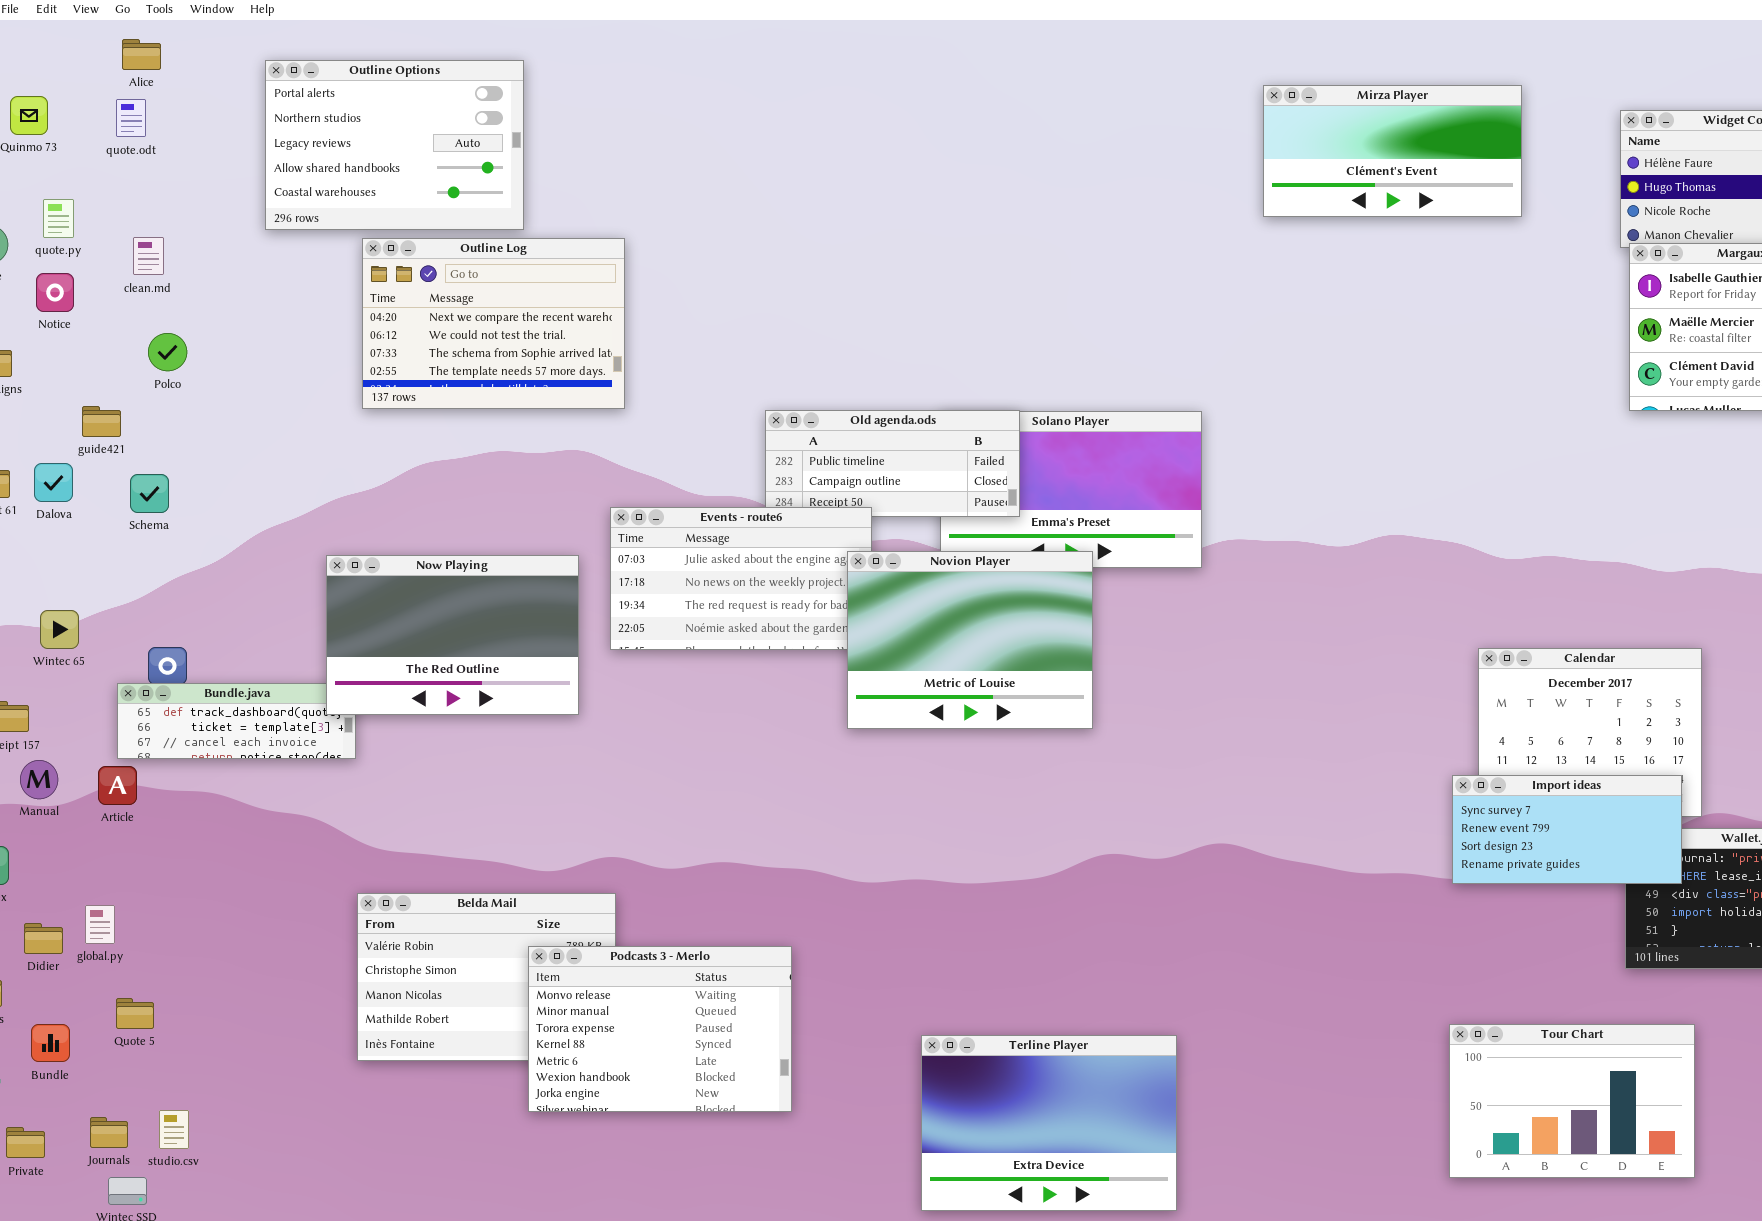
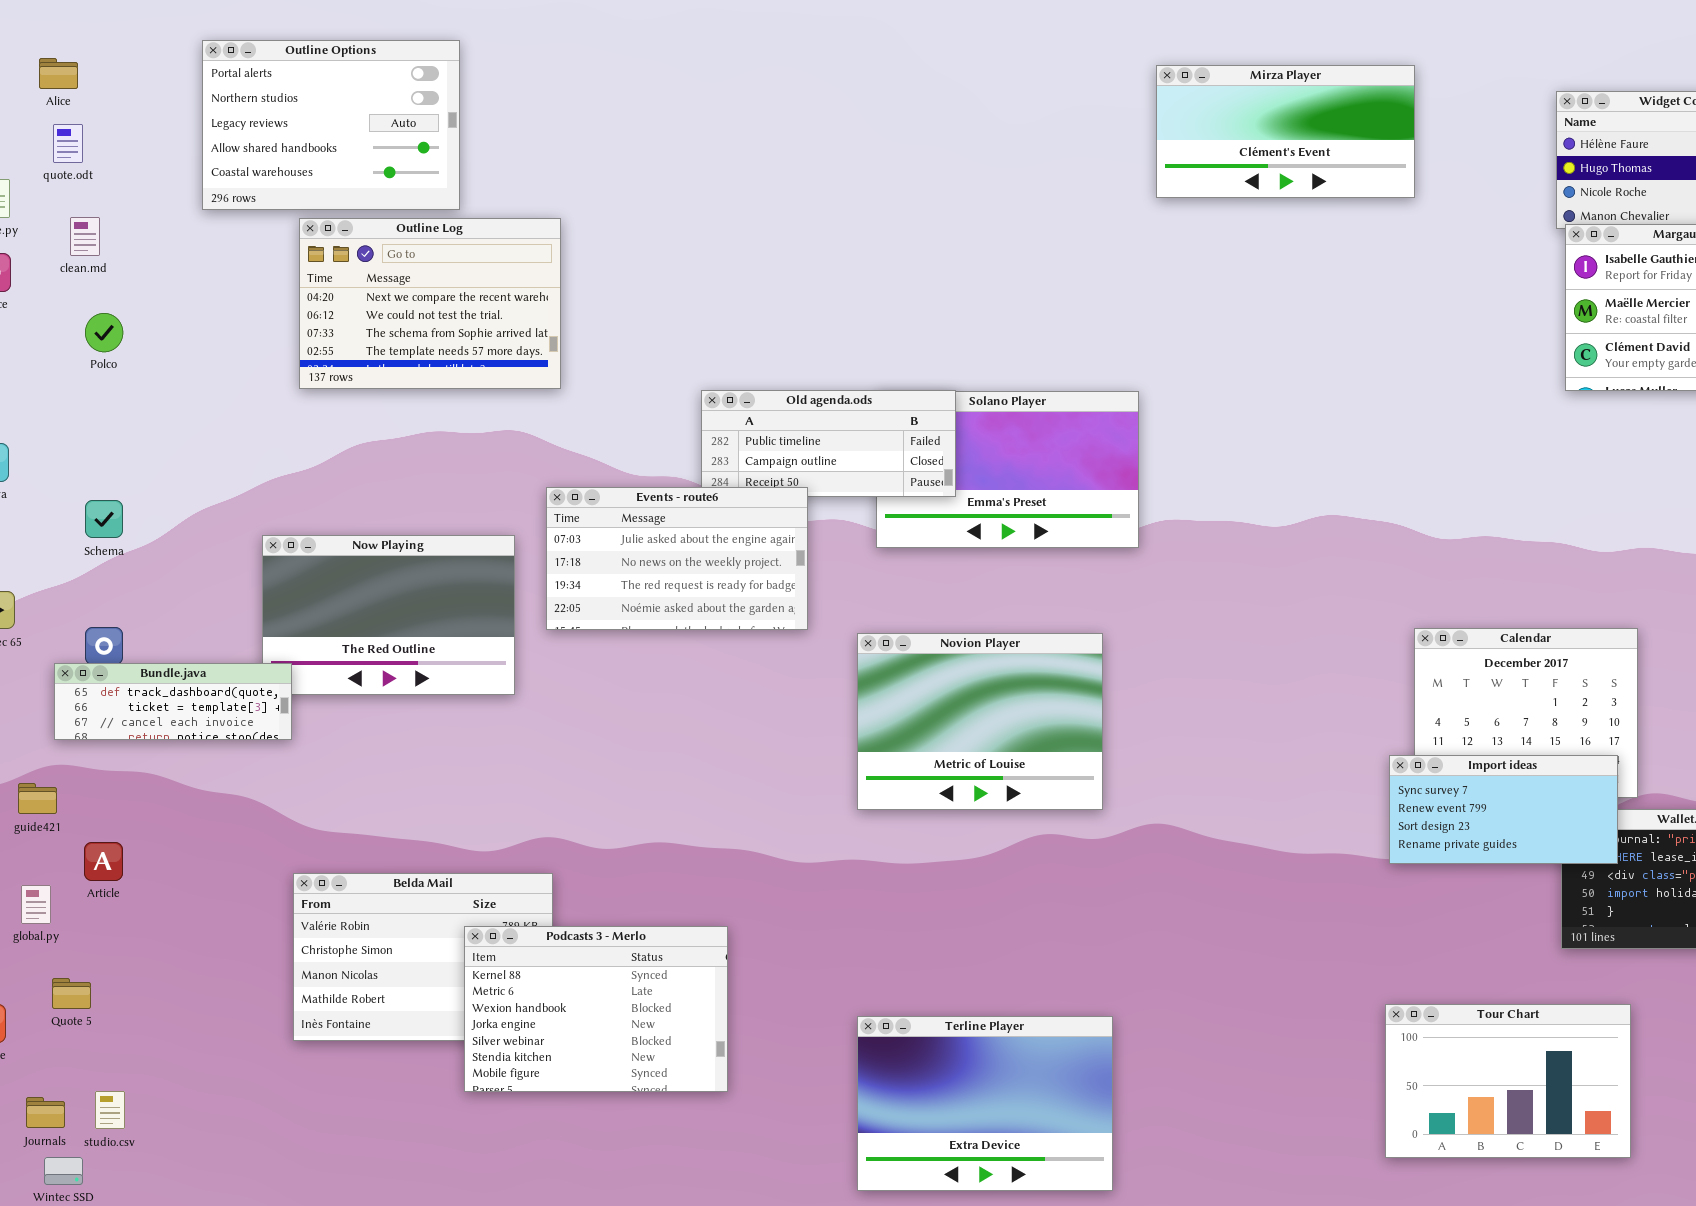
Alice: [122,39,161,70] -> [39,58,78,89], moved
Mirza Player: [1263,85,1522,217] -> [1156,65,1415,198], moved
quote.odt: [116,99,146,137] -> [53,124,83,163], moved
guide421: [82,406,121,437] -> [18,783,57,814], moved
Schema: [130,474,169,513] -> [85,500,123,538], moved
Novion Player: [847,551,1093,729] -> [857,633,1103,810], moved
Bundle.java: [117,683,356,759] -> [54,663,292,740], raised
Article: [98,766,137,805] -> [84,842,123,881], moved
Podcasts 3 - Merlo: [528,946,792,1112] -> [464,926,728,1092], scrolled down 3 rows

